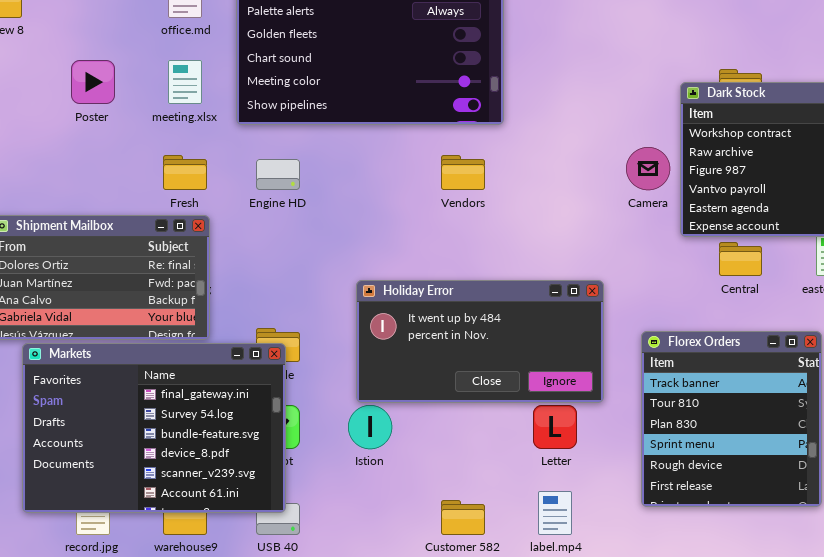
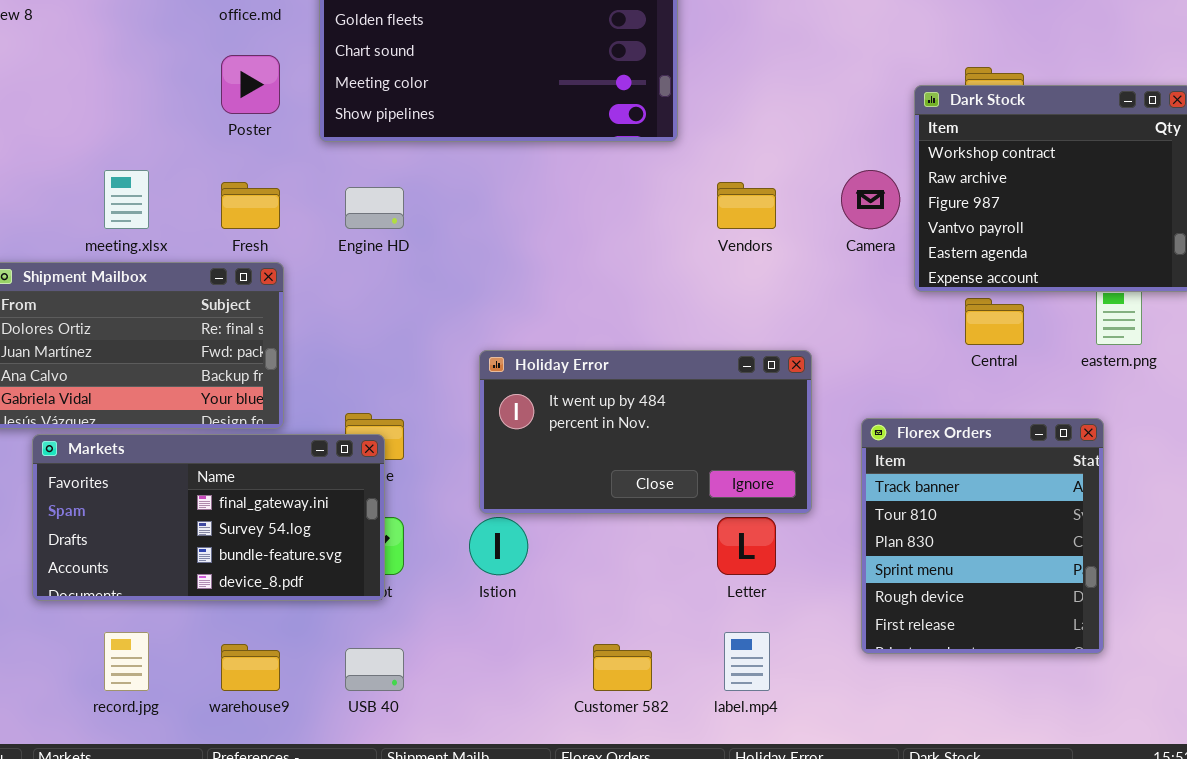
Poster: [71,60,115,104] -> [221,55,280,114], moved
meeting.xlsx: [168,60,202,104] -> [104,170,149,229], moved
Vendors: [441,155,485,190] -> [717,182,776,229], moved
Markets: [22,343,286,513] -> [32,434,385,601], resized

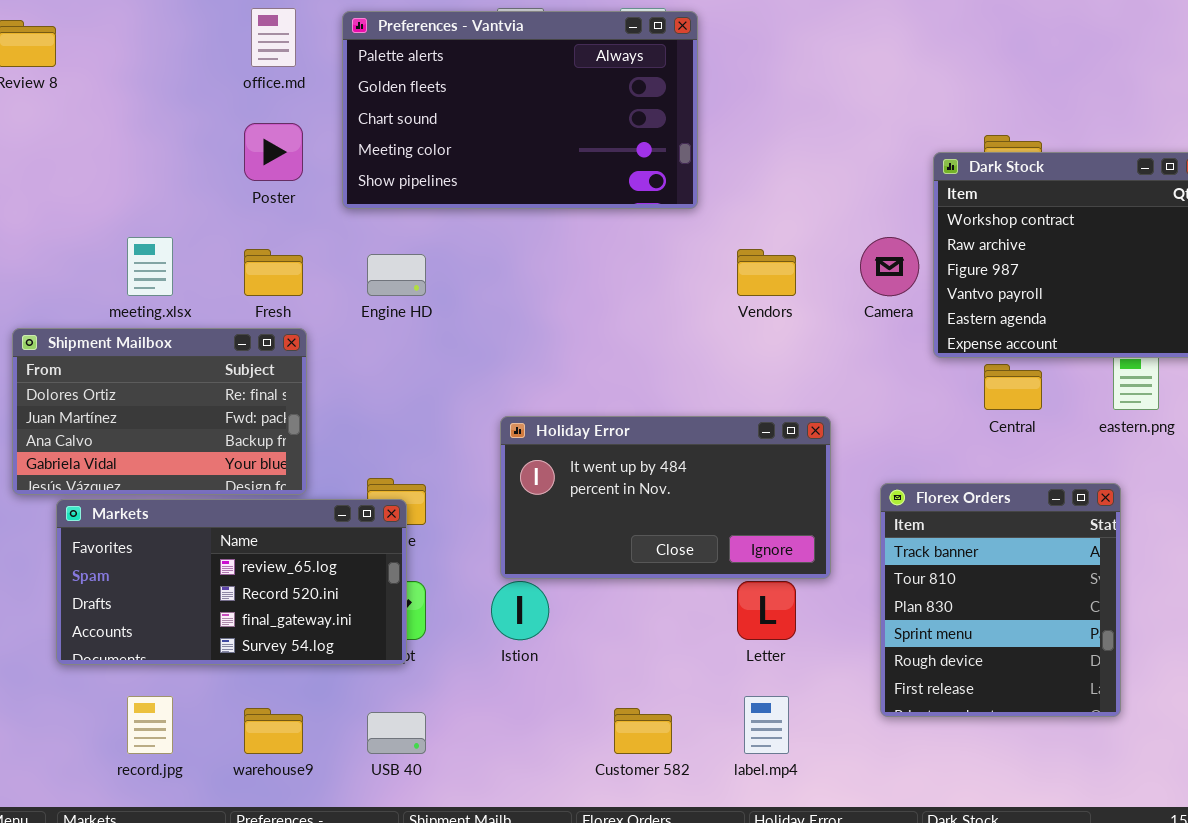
Markets: [32,434,385,601] -> [56,499,407,665], scrolled up 2 rows

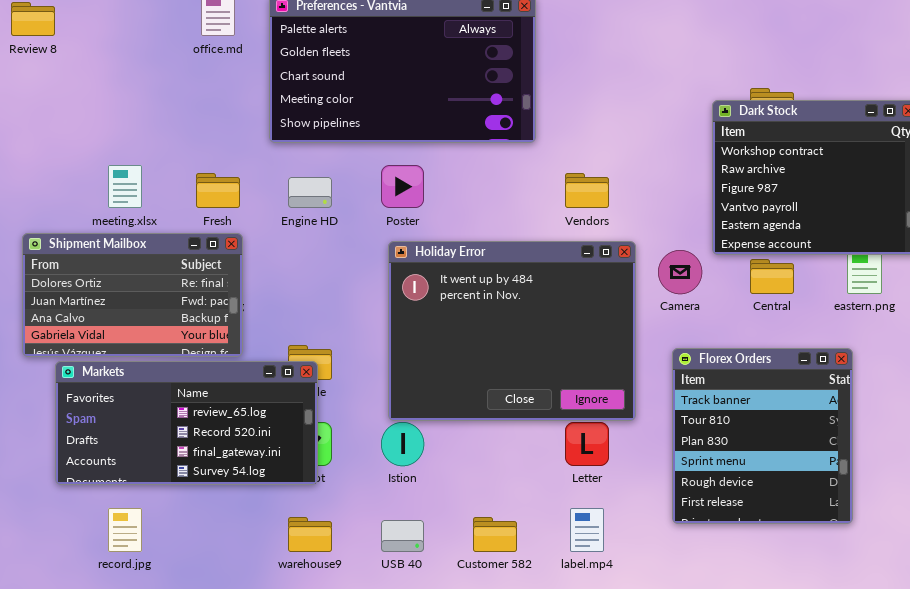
Poster: [244,123,303,181] -> [381,165,424,208], moved
Camera: [860,237,919,296] -> [658,250,702,294], moved
Holiday Error: [500,416,831,579] -> [388,241,636,421], resized
warehouse9: [244,708,303,754] -> [288,517,332,552], moved
USB 40: [367,712,426,754] -> [381,520,424,552], moved

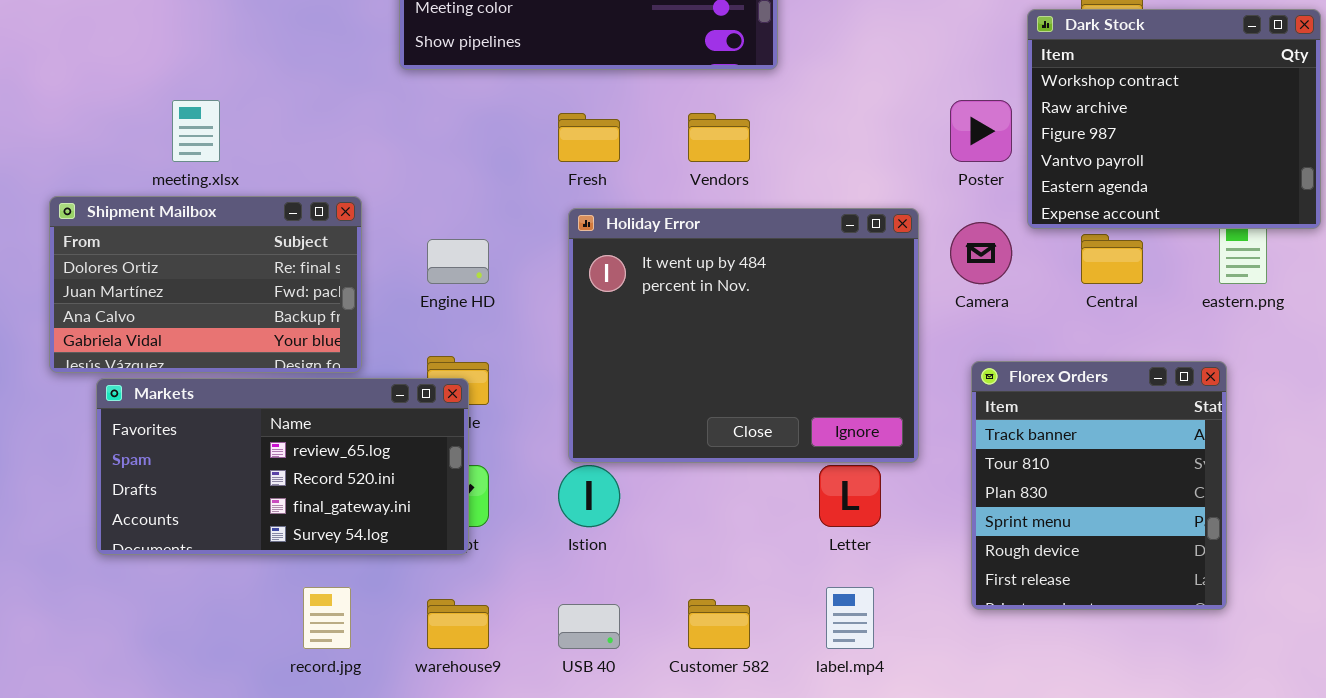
Poster: [381,165,424,208] -> [950,100,1012,162], moved
Fresh: [196,173,240,208] -> [558,113,620,162], moved
Vendors: [565,173,609,208] -> [688,113,750,162], moved
Engine HD: [288,177,332,208] -> [427,239,489,284], moved
record.jpg: [108,508,142,552] -> [303,587,351,649], moved

